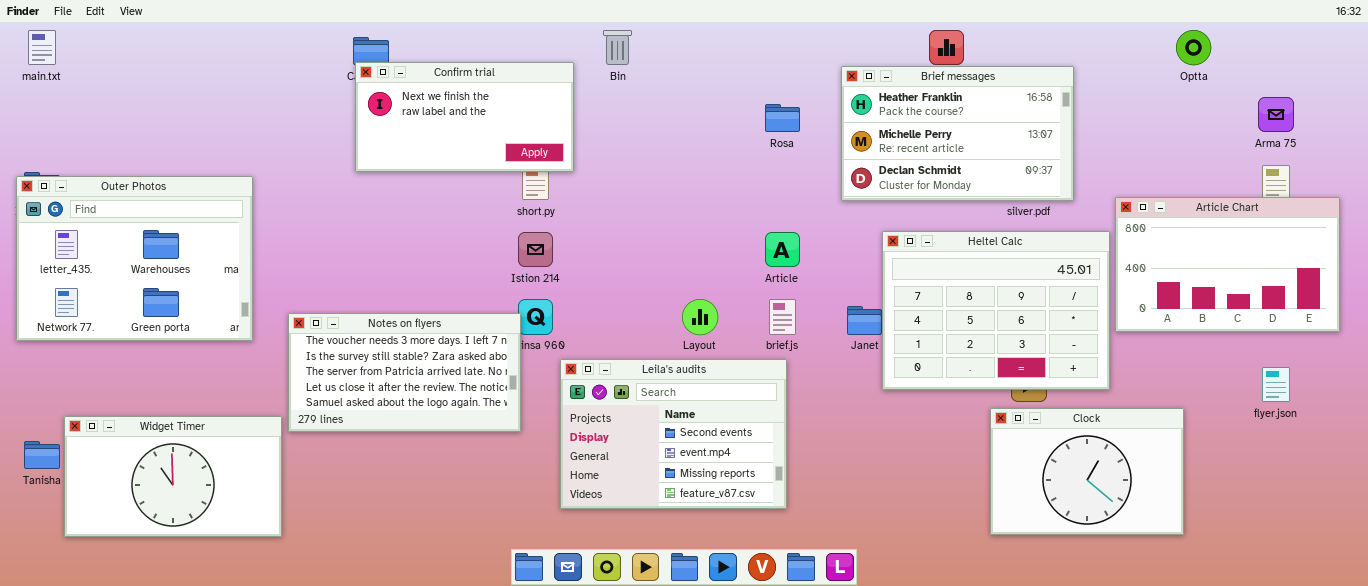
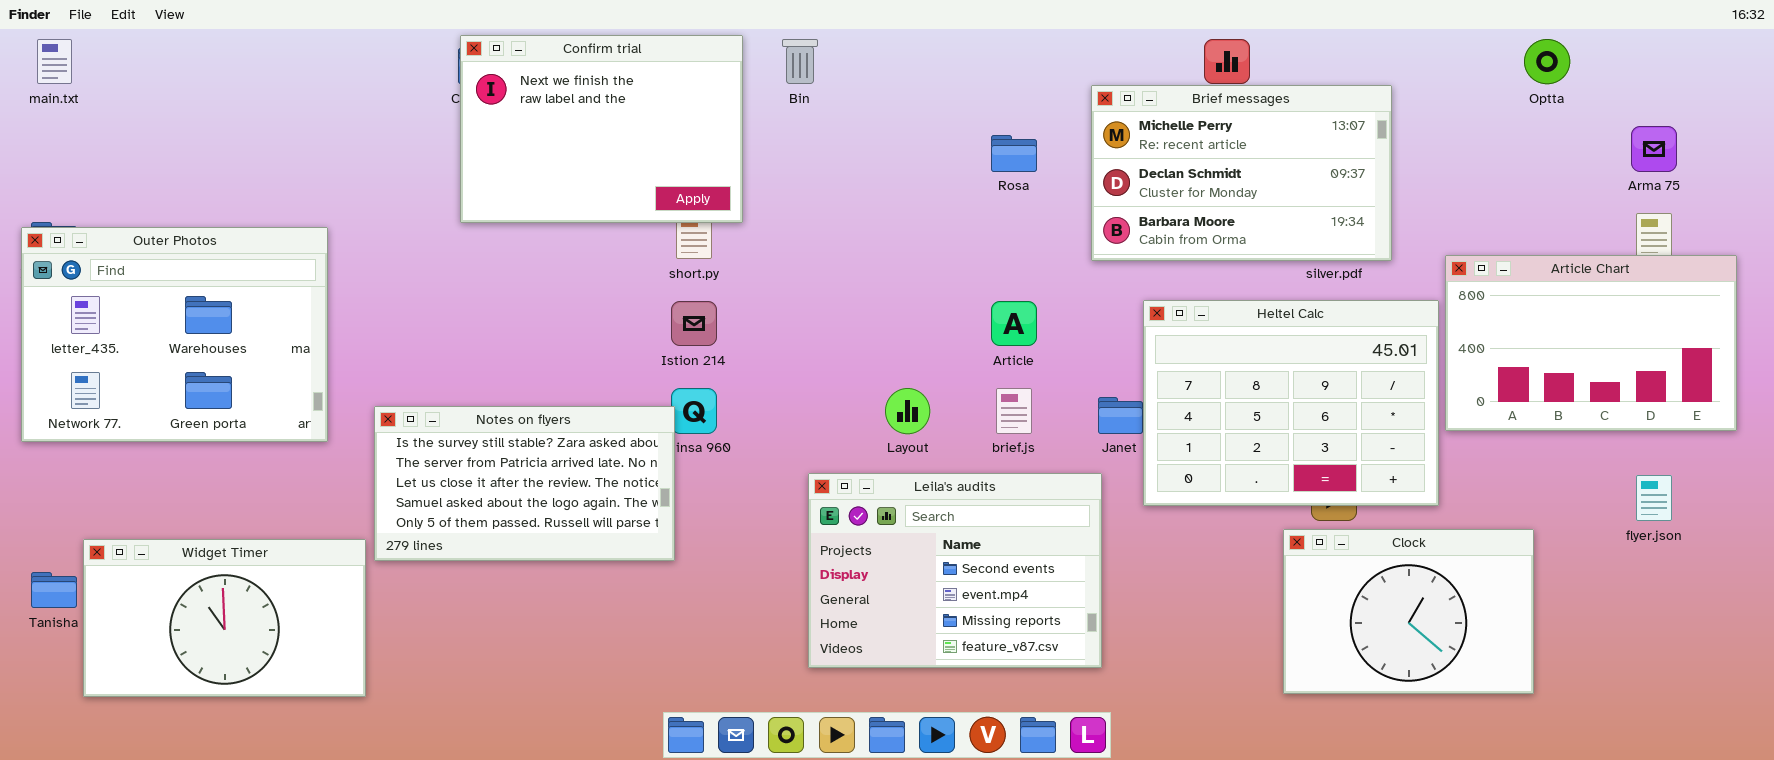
Confirm trial: [355,62,574,172] -> [460,35,743,223], resized
Brief messages: [841,66,1074,201] -> [1091,85,1392,261], scrolled down 1 row
Notes on flyers: [288,313,521,432] -> [374,406,675,561], scrolled down 1 row
Leila's audits: [560,359,787,509] -> [808,473,1102,668], moved

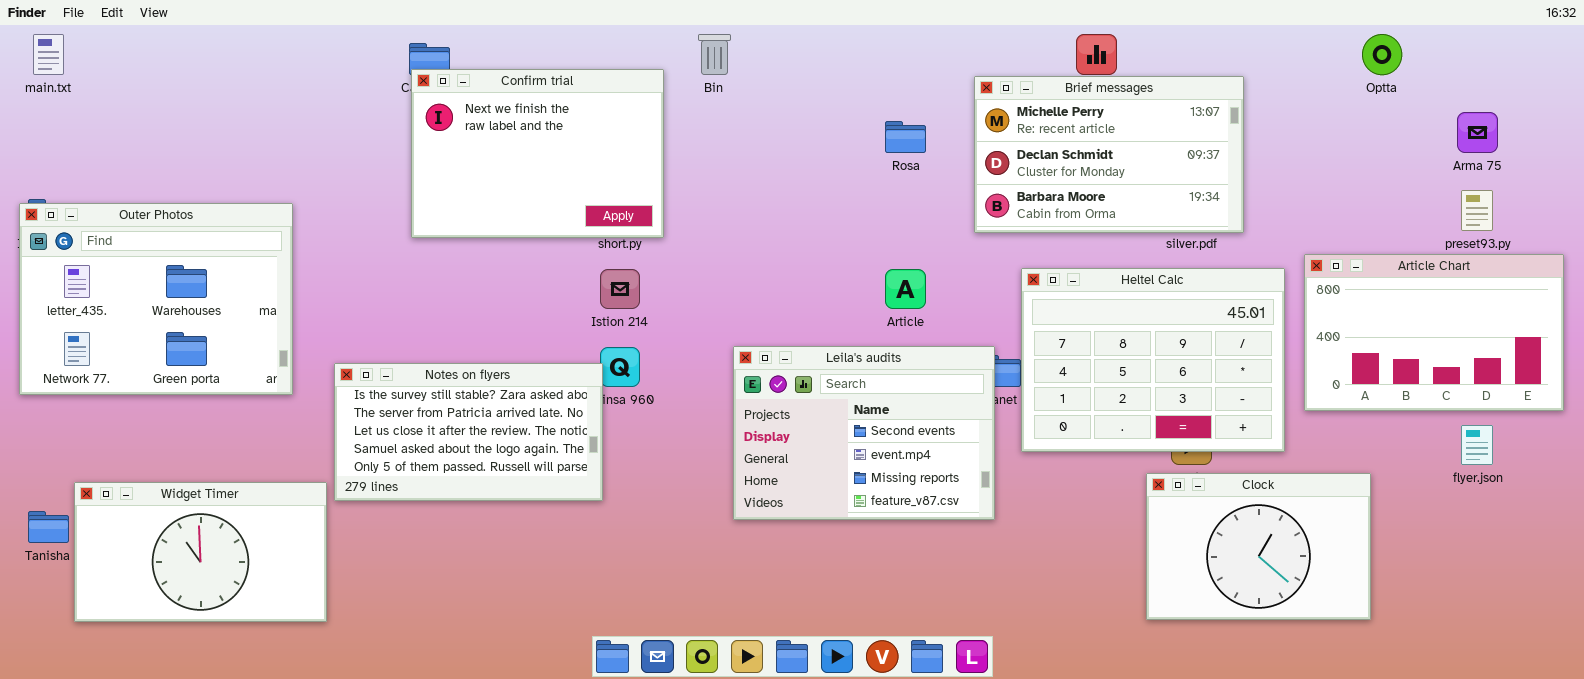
Confirm trial: [460,35,743,223] -> [411,69,664,238], moved
Article Chart: [1445,255,1737,431] -> [1304,254,1564,411], moved
Leila's audits: [808,473,1102,668] -> [733,346,995,520], moved

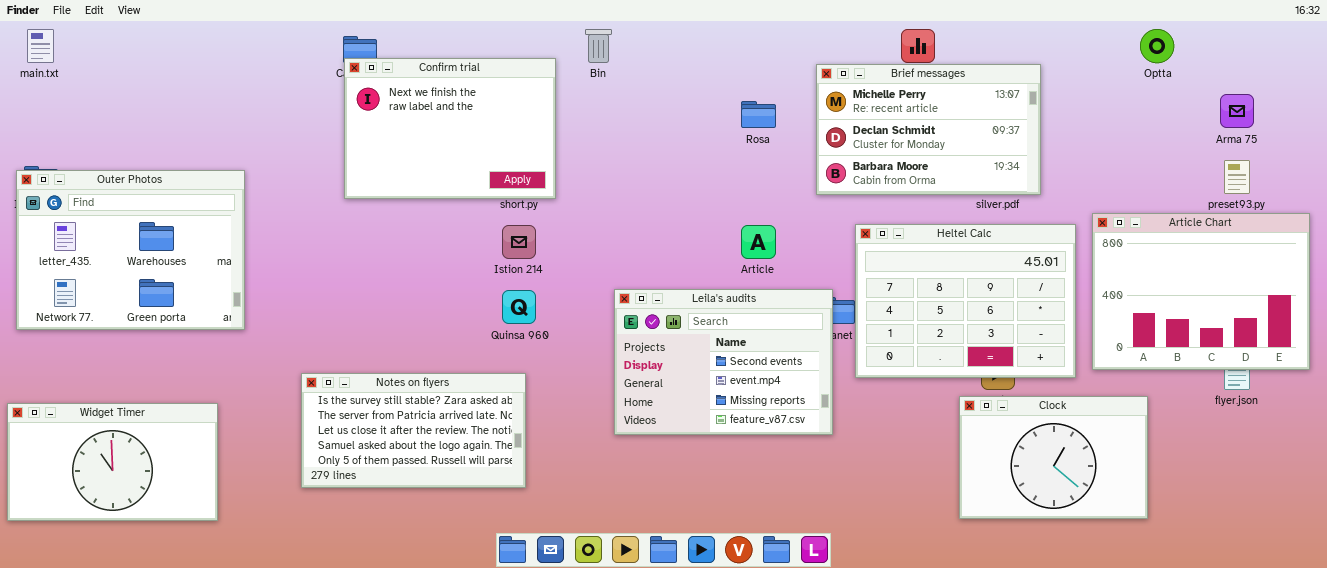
Article Chart: [1304,254,1564,411] -> [1092,213,1310,370], resized
Notes on flyers: [334,363,603,501] -> [301,373,526,488], moved
Widget Timer: [74,482,327,622] -> [7,403,218,521], moved

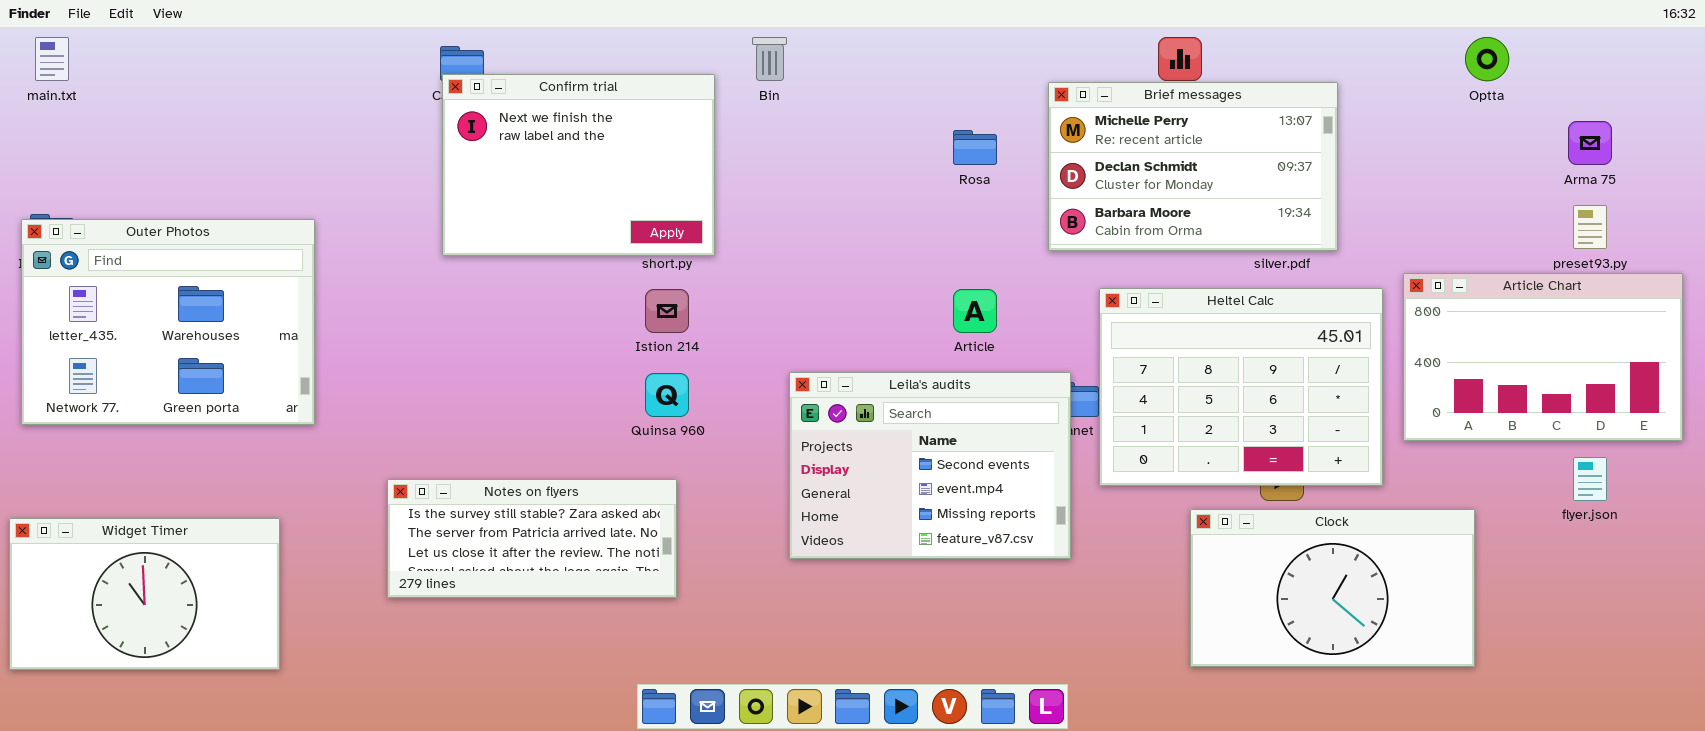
Article Chart: [1092,213,1310,370] -> [1403,273,1683,441], resized
Notes on flyers: [301,373,526,488] -> [387,479,677,598], resized
Clock: [959,396,1148,519] -> [1190,509,1475,667], resized

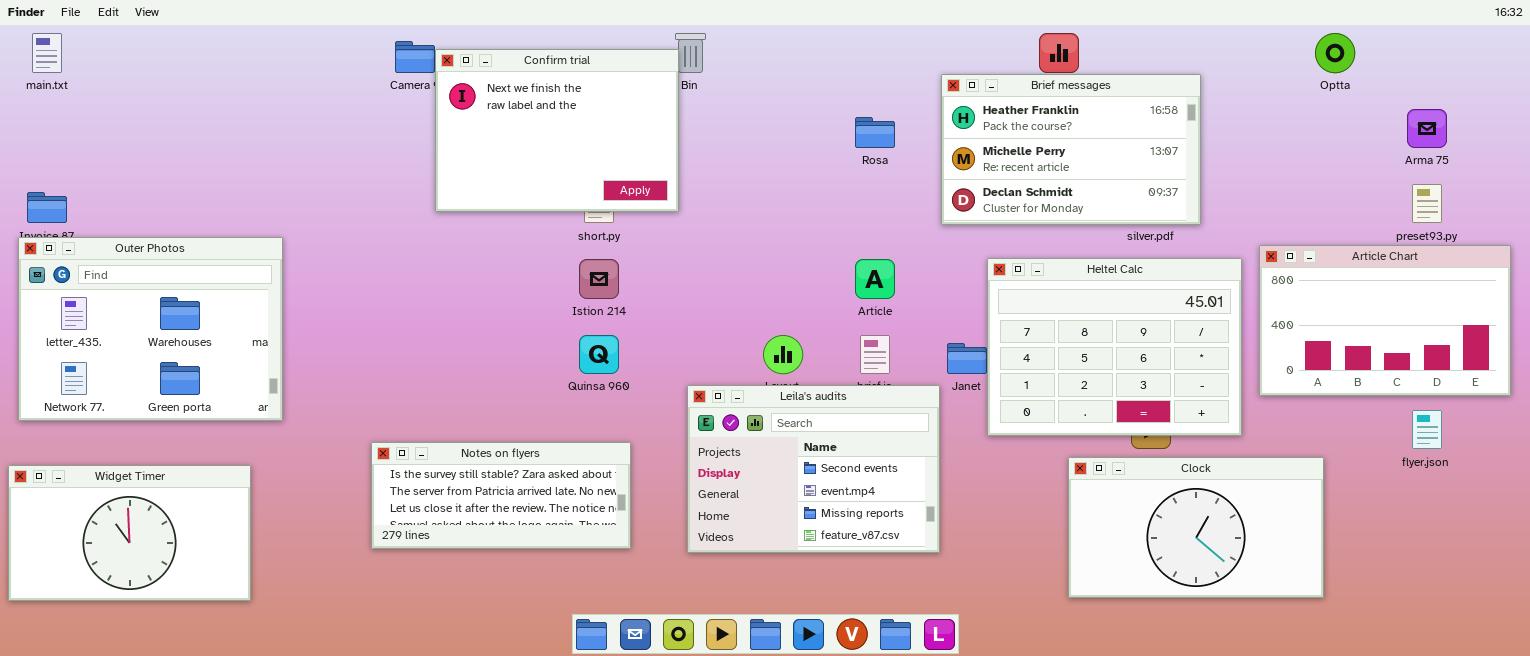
Confirm trial: [442,74,715,256] -> [435,49,679,212], moved
Brief messages: [1048,82,1338,251] -> [941,74,1201,225], scrolled up 1 row
Outer Photos: [21,219,315,425] -> [18,237,283,421], moved
Leila's audits: [789,372,1071,559] -> [687,385,940,553], moved
Notes on flyers: [387,479,677,598] -> [371,442,631,549], moved

